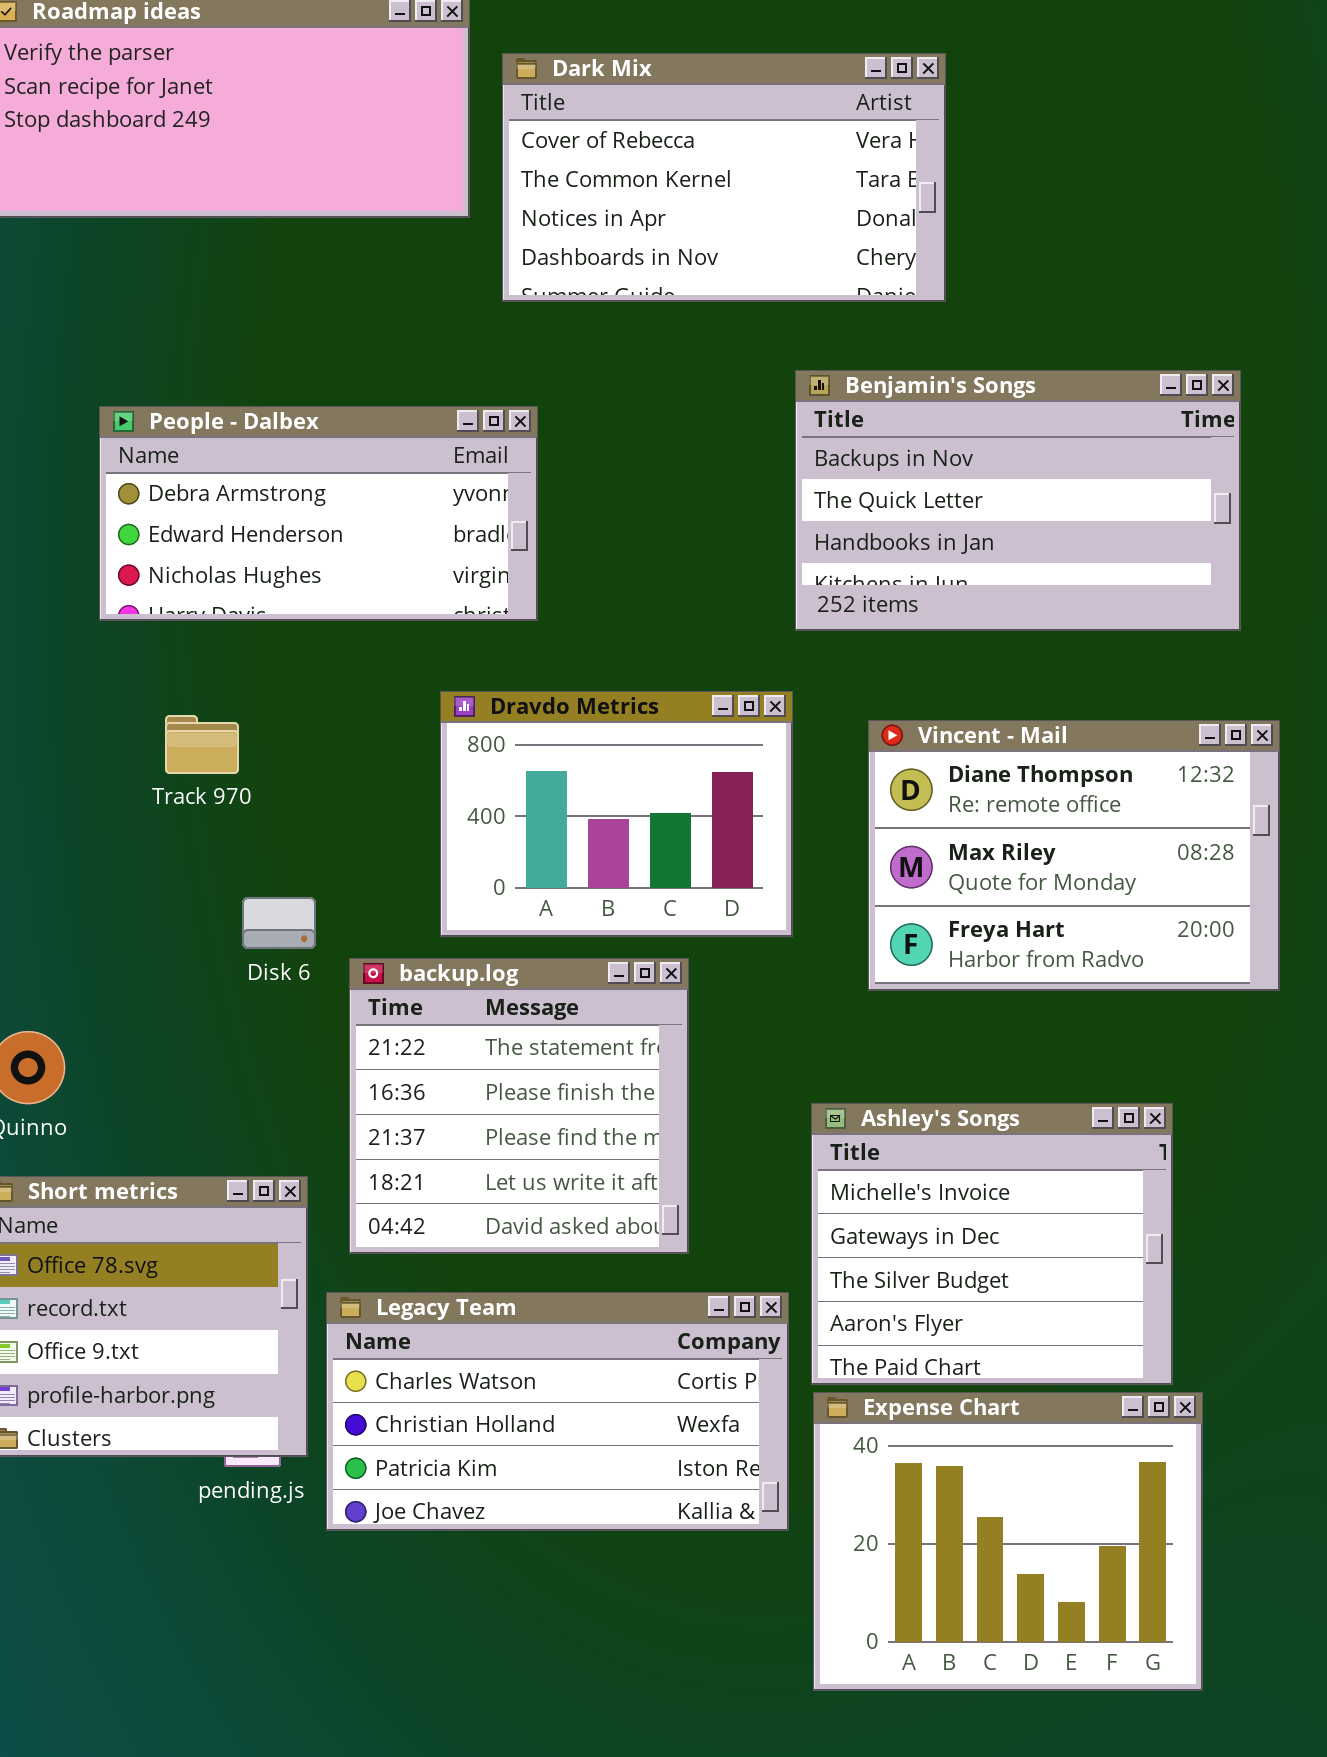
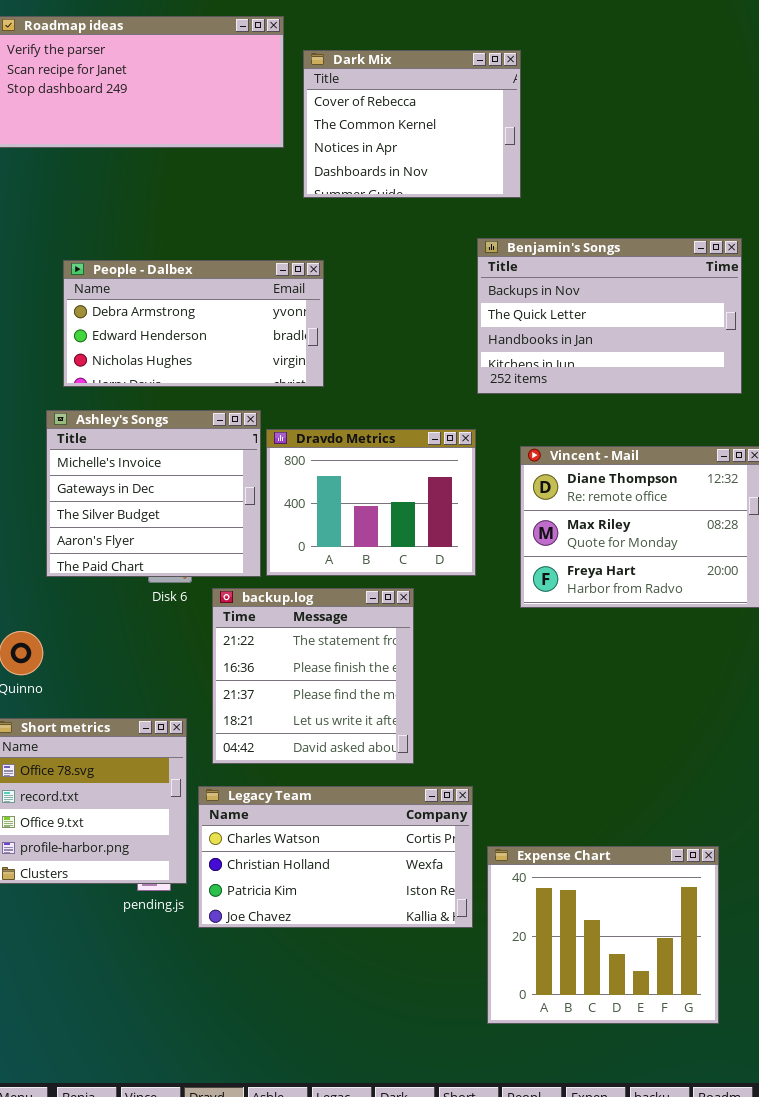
Dark Mix: [502,53,946,302] -> [303,50,521,198], resized
Ashley's Songs: [811,1103,1173,1385] -> [46,410,261,577], moved

